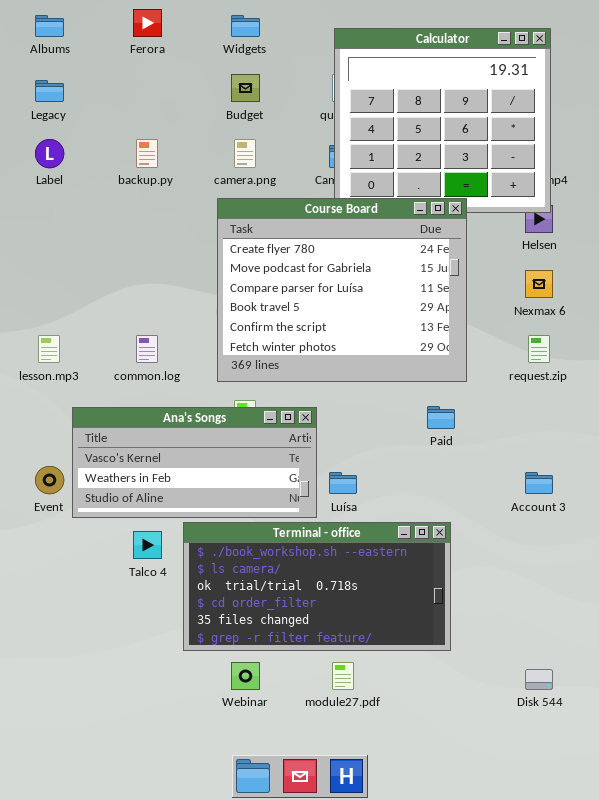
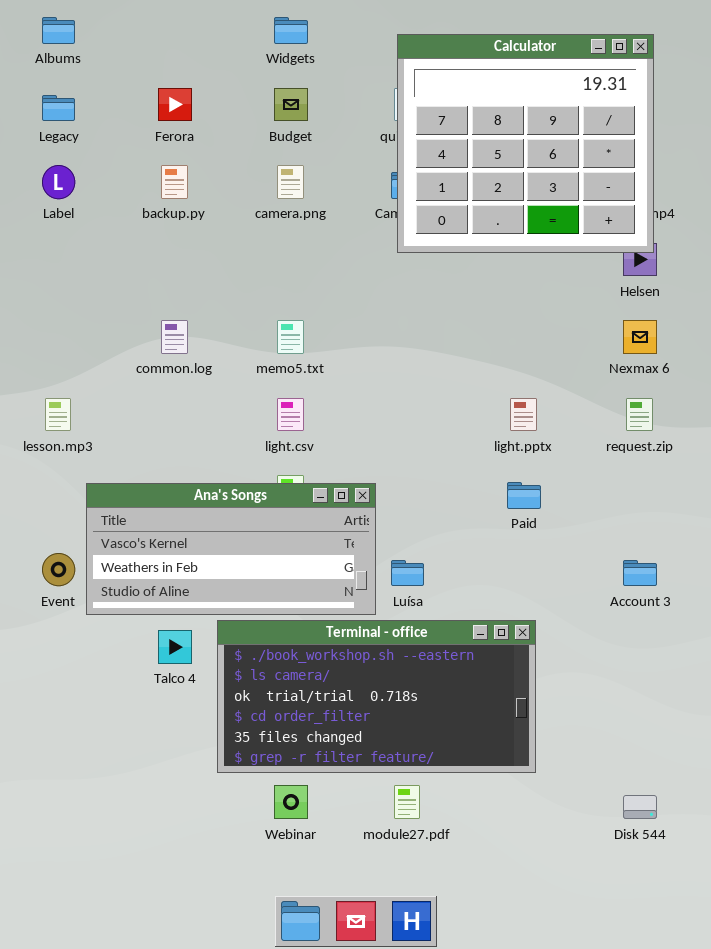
Ferora: [133,9,162,37] -> [158,88,192,121], moved
Course Board: [217,198,467,382] -> none, closed
common.log: [136,335,158,363] -> [161,320,188,354], moved

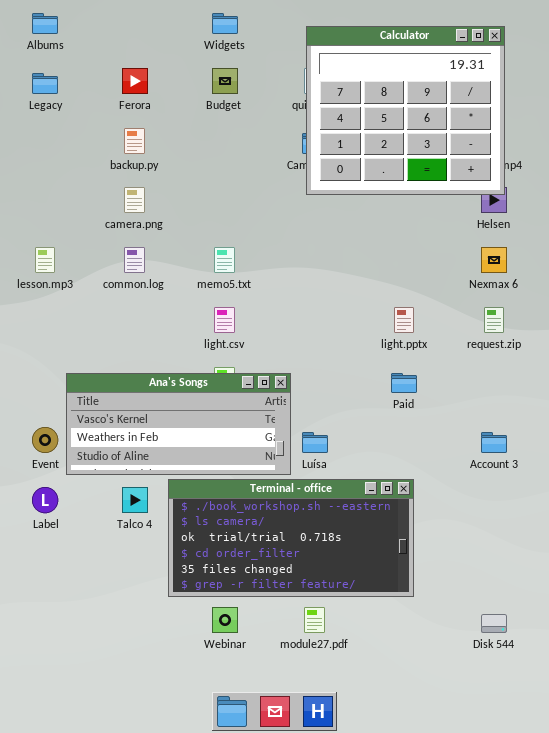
Label: [42,165,75,199] -> [32,487,58,513], moved
camera.png: [277,165,304,199] -> [124,187,145,213], moved
lesson.mp3: [45,398,71,431] -> [35,247,55,273], moved

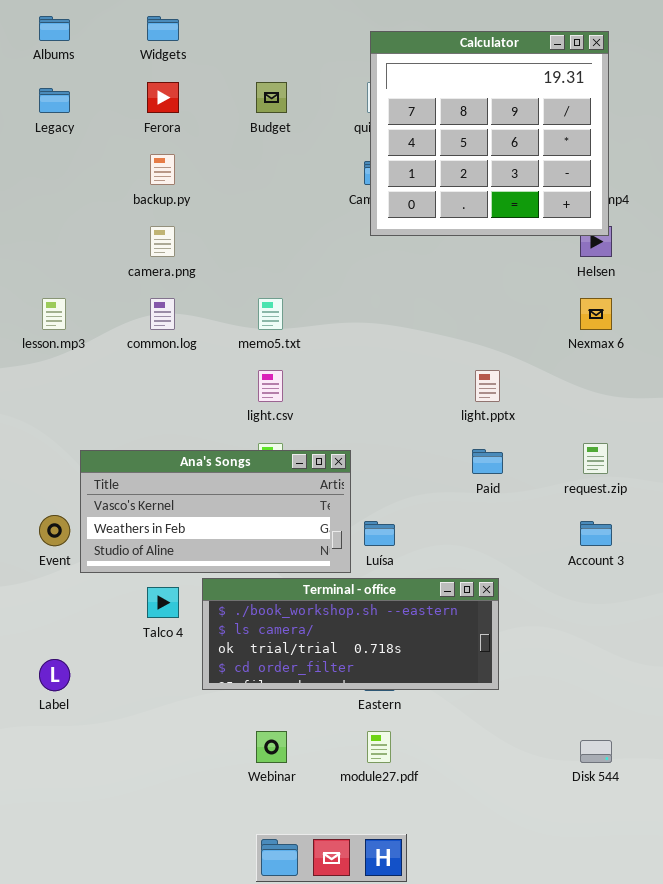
Widgets: [212,13,238,34] -> [147,16,179,41], moved
request.zip: [484,307,504,333] -> [583,443,608,474], moved
Terminal - office: [168,479,414,597] -> [202,578,499,690], resized
Label: [32,487,58,513] -> [39,659,70,691], moved

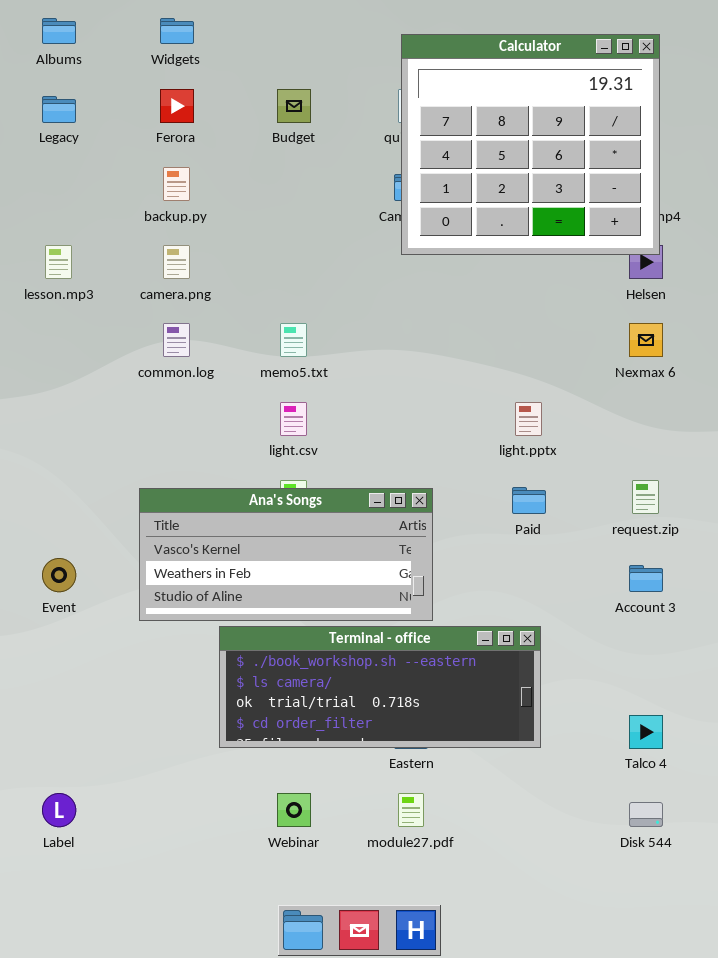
lesson.mp3: [42,298,66,330] -> [45,245,72,279], moved
Ana's Songs: [80,450,351,573] -> [139,488,433,621], moved
Talco 4: [147,587,179,618] -> [629,715,663,749], moved
Label: [39,659,70,691] -> [42,793,76,827], moved

